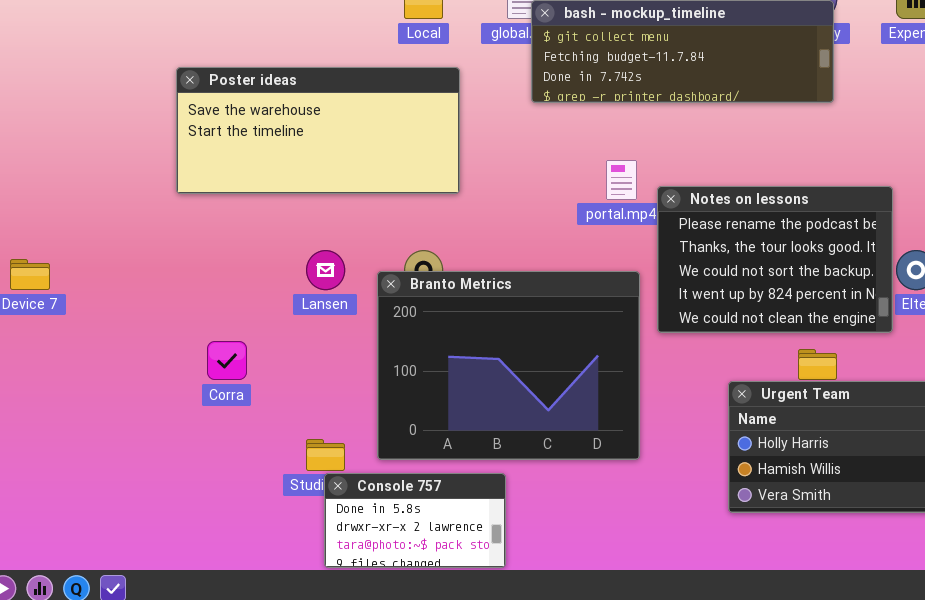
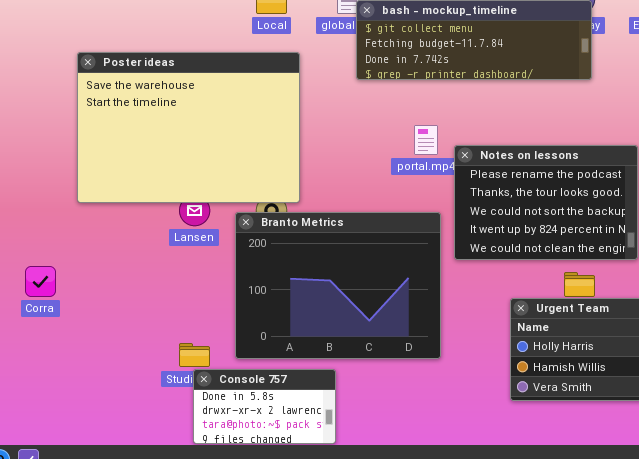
Poster ideas: [176,67,460,194] -> [77,52,300,203], resized
Corra: [207,341,247,380] -> [25,266,56,297], moved

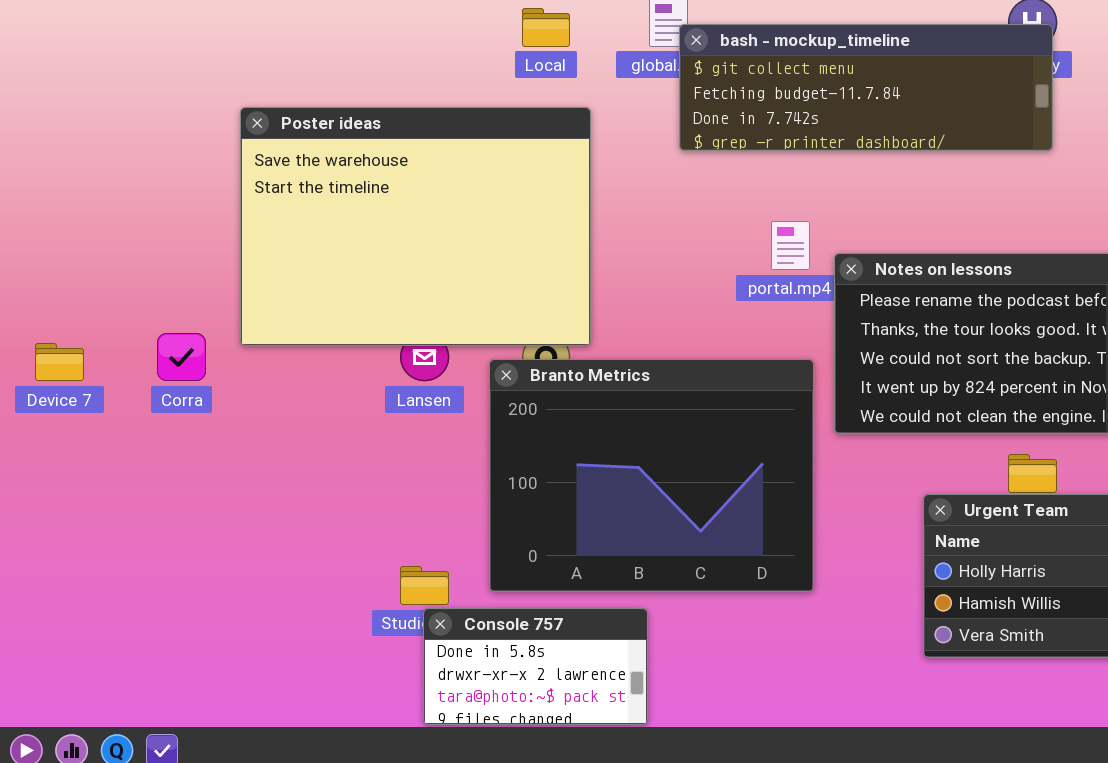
Corra: [25,266,56,297] -> [157,333,206,381], moved

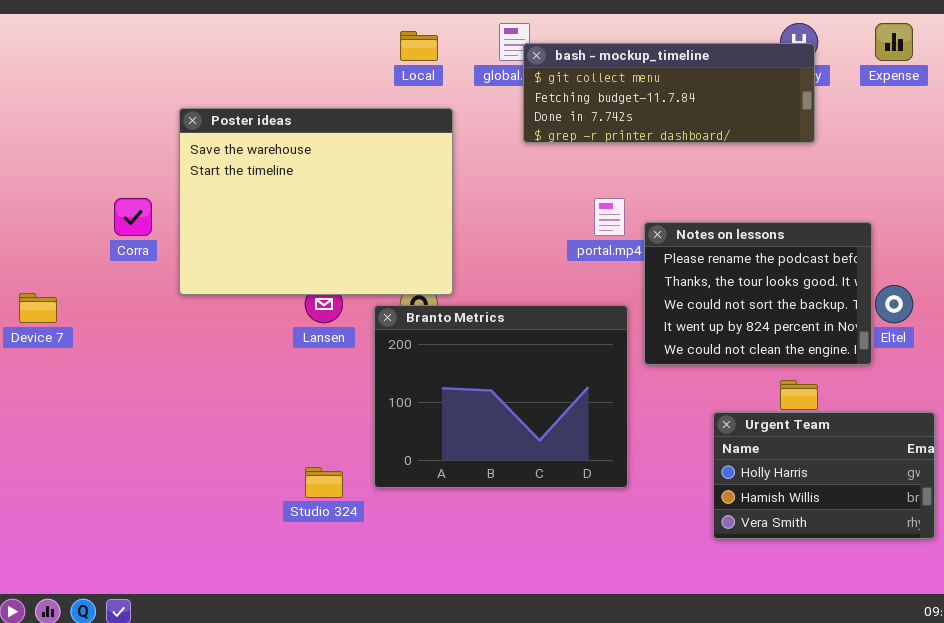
Corra: [157,333,206,381] -> [114,198,152,236], moved
Console 757: [423,608,648,725] -> none, closed

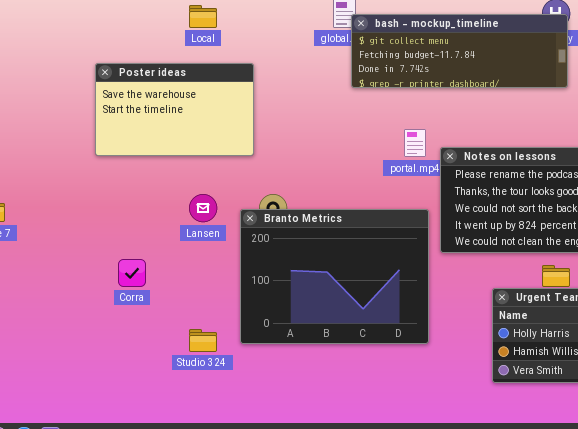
Local: [400,31,438,61] -> [189,5,217,28], moved
Poster ideas: [179,108,453,295] -> [95,63,254,156], resized
Corra: [114,198,152,236] -> [118,259,146,287], moved

